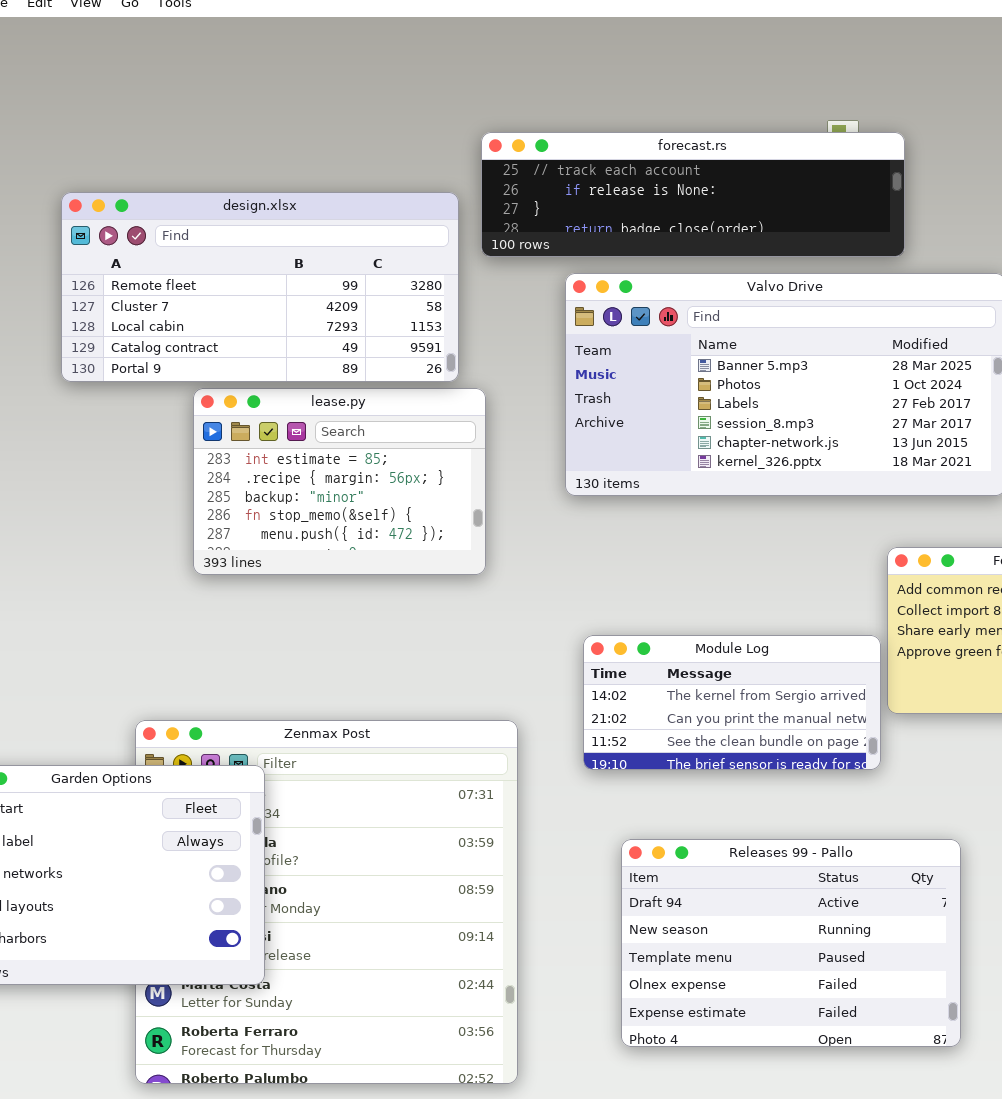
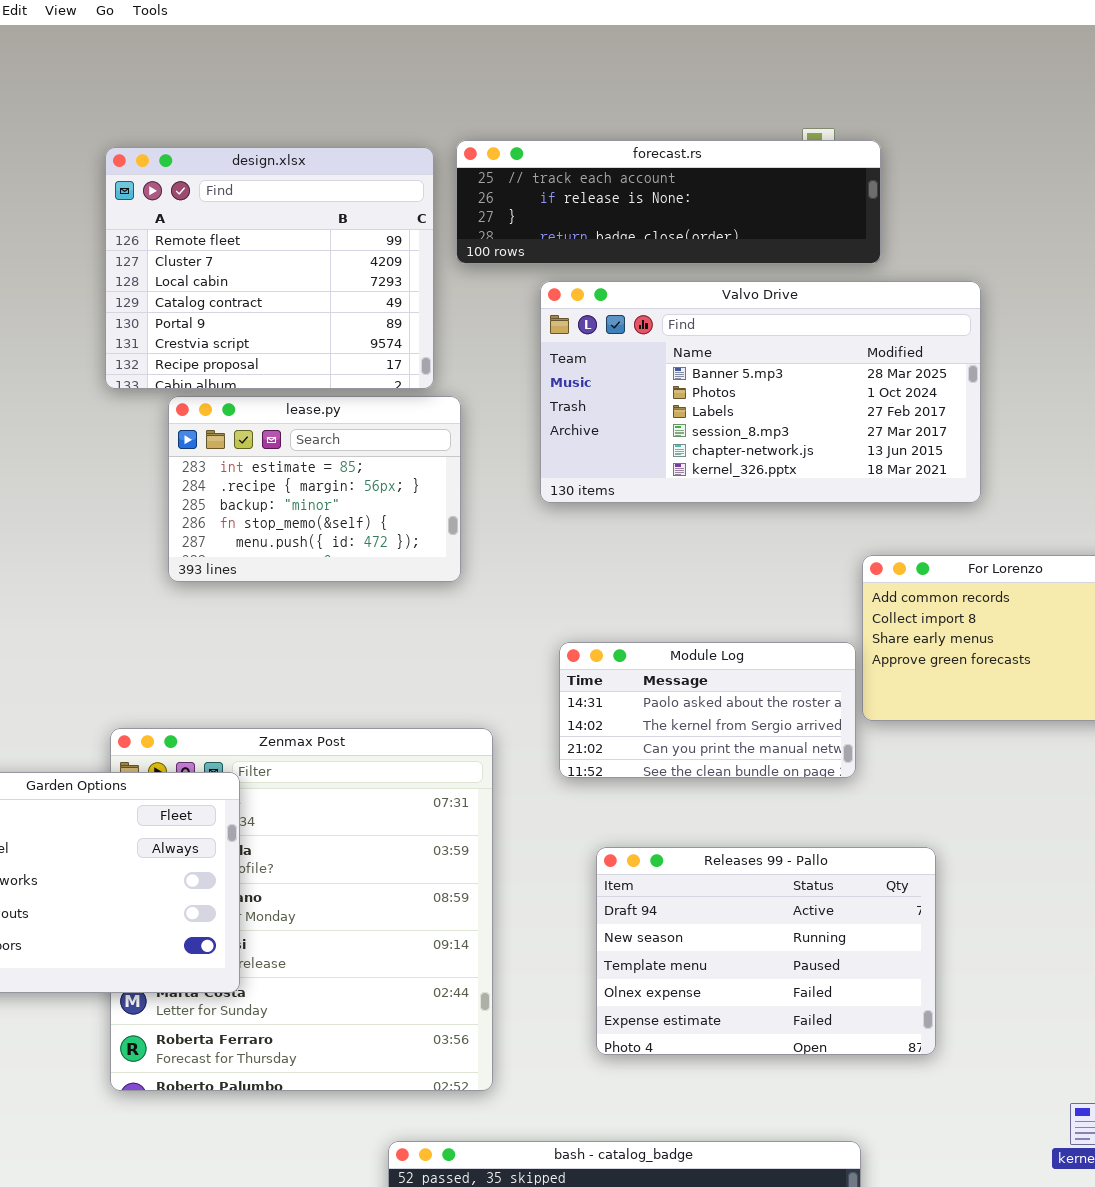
design.xlsx: [61,192,459,382] -> [105,147,434,389], resized
Module Log: [583,635,881,770] -> [559,642,856,778], scrolled up 1 row

